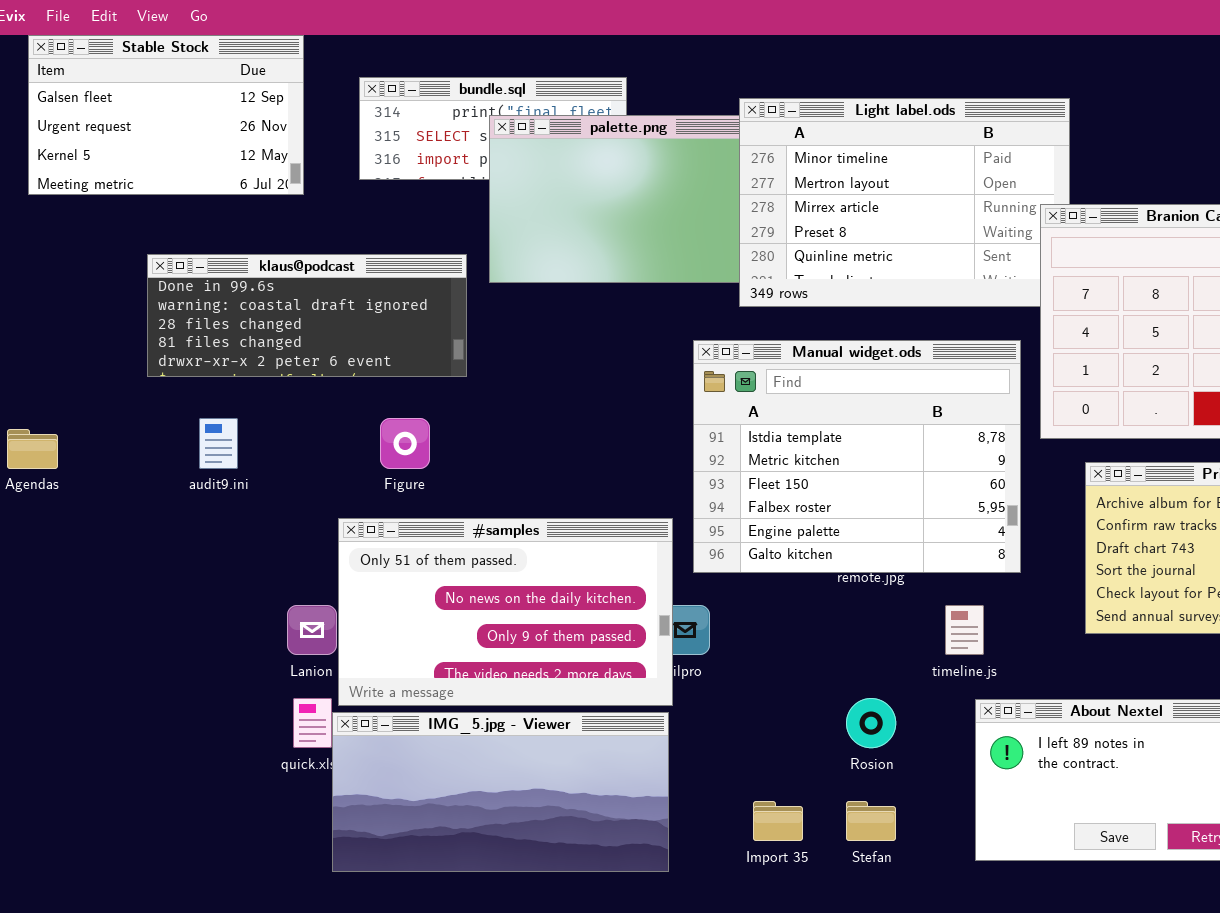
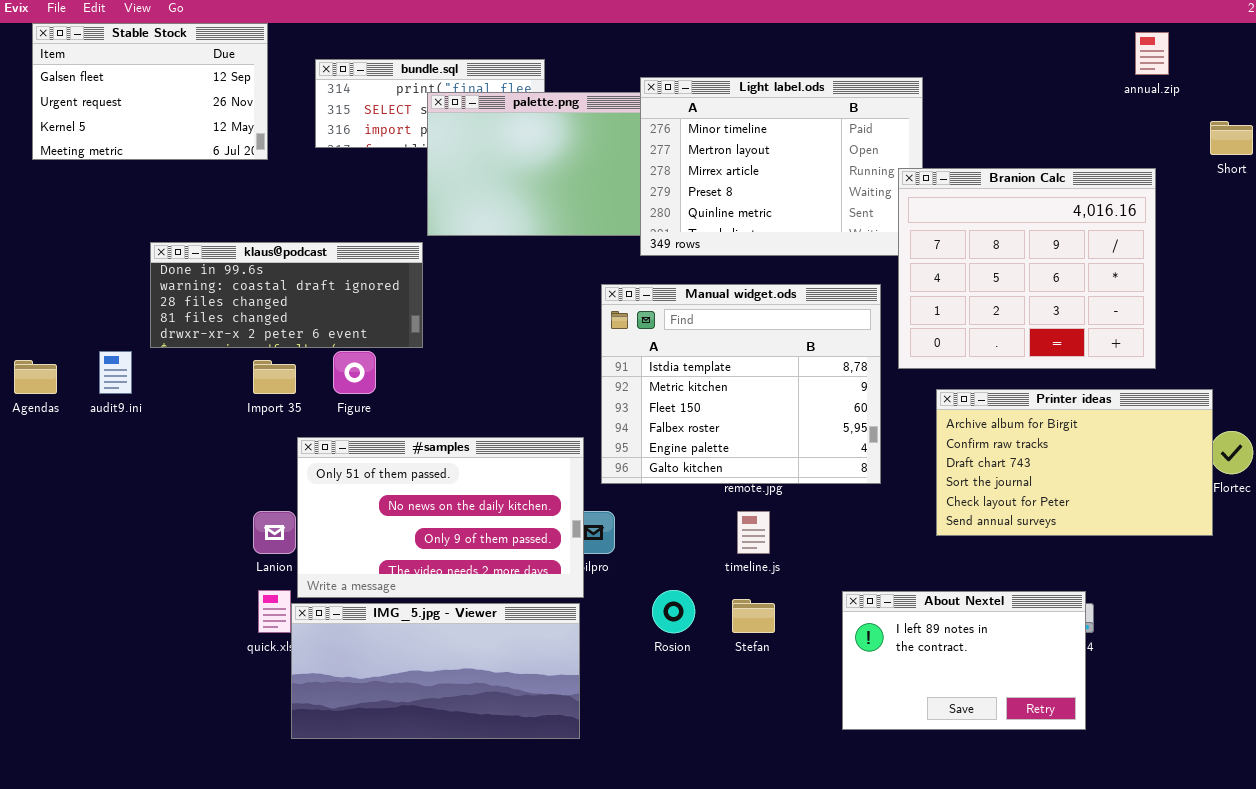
klaus@podcast: [147,254,467,377] -> [150,242,423,348], moved
audit9.ini: [199,418,238,469] -> [99,351,132,394], moved
timeline.js: [945,605,984,655] -> [737,511,770,554], moved
Rosion: [846,698,896,748] -> [652,590,695,633], moved
Import 35: [753,801,803,841] -> [253,360,296,394], moved
Stefan: [846,801,896,841] -> [732,599,775,633], moved

